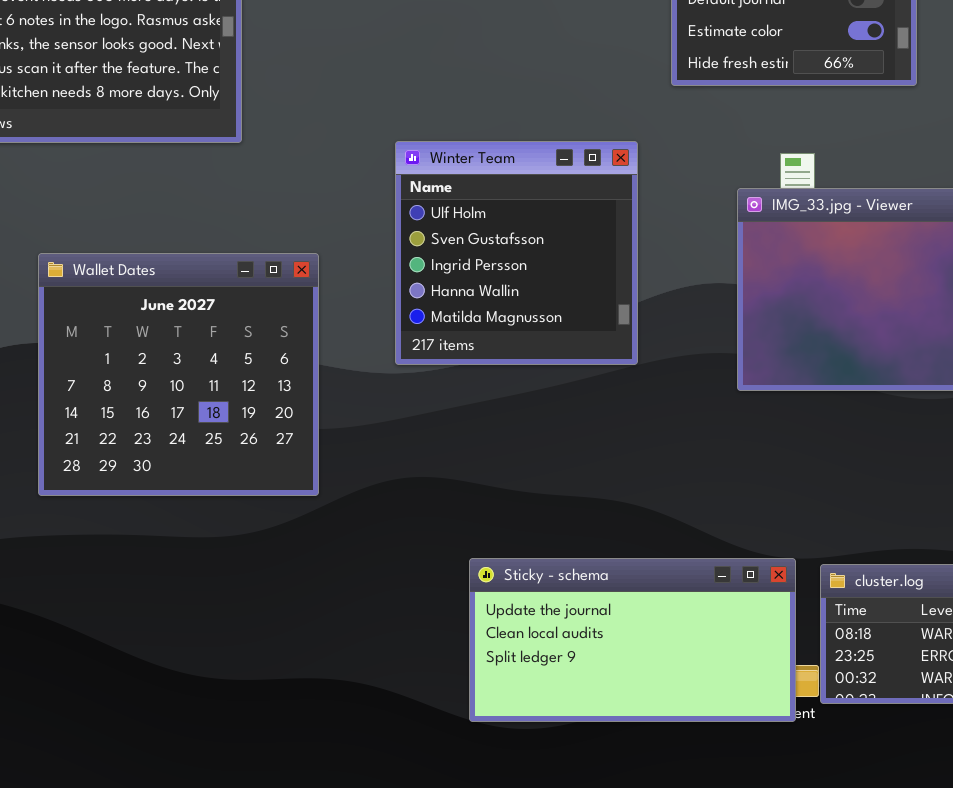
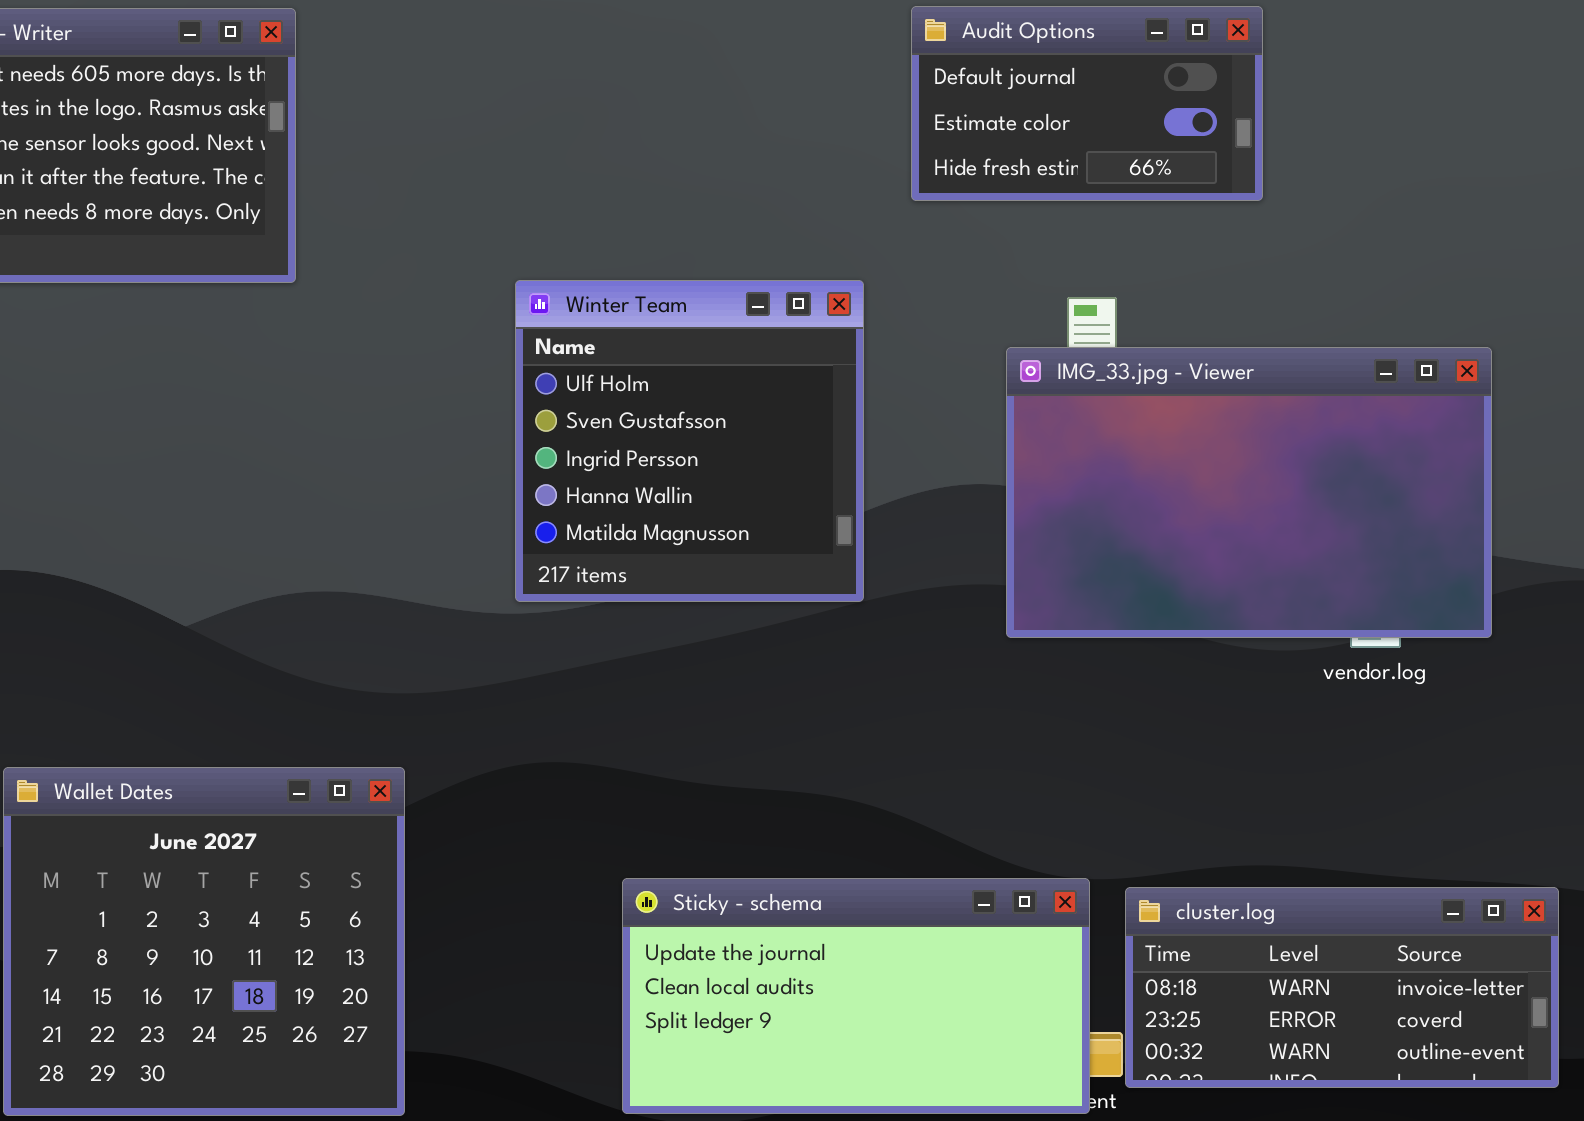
Wallet Dates: [38,253,319,496] -> [3,767,405,1116], moved

